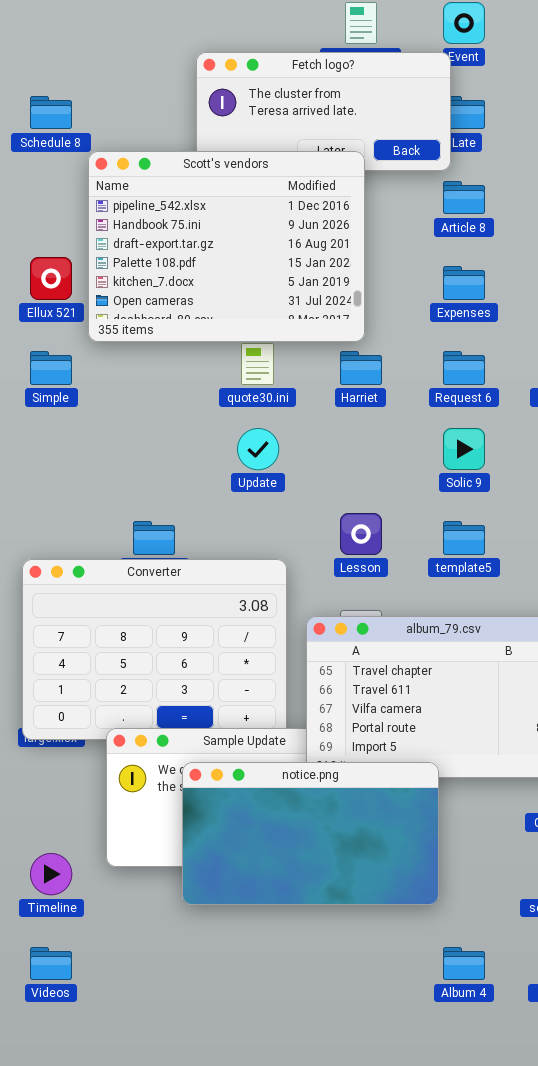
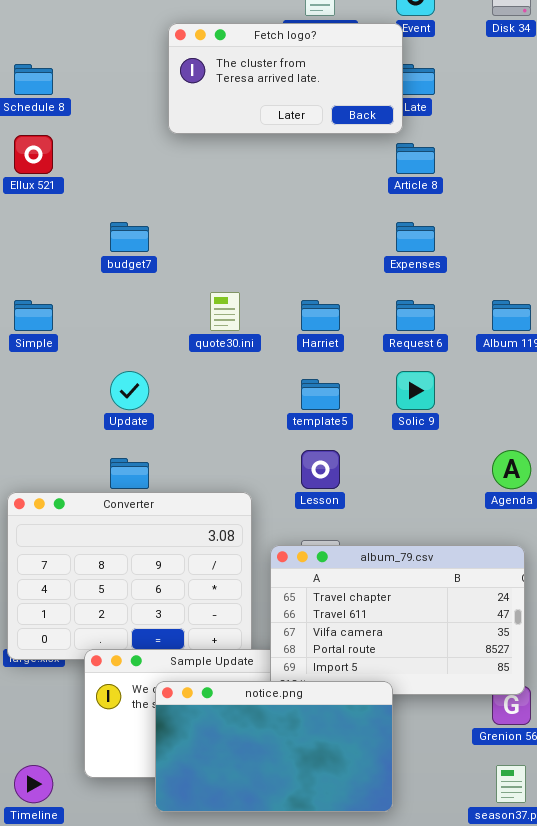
Scott's vendors: [88,151,365,342] -> none, closed
Ellux 521: [30,257,72,300] -> [14,135,53,174], moved
Update: [237,428,279,470] -> [110,371,149,410], moved
template5: [443,521,485,555] -> [301,379,340,410], moved

